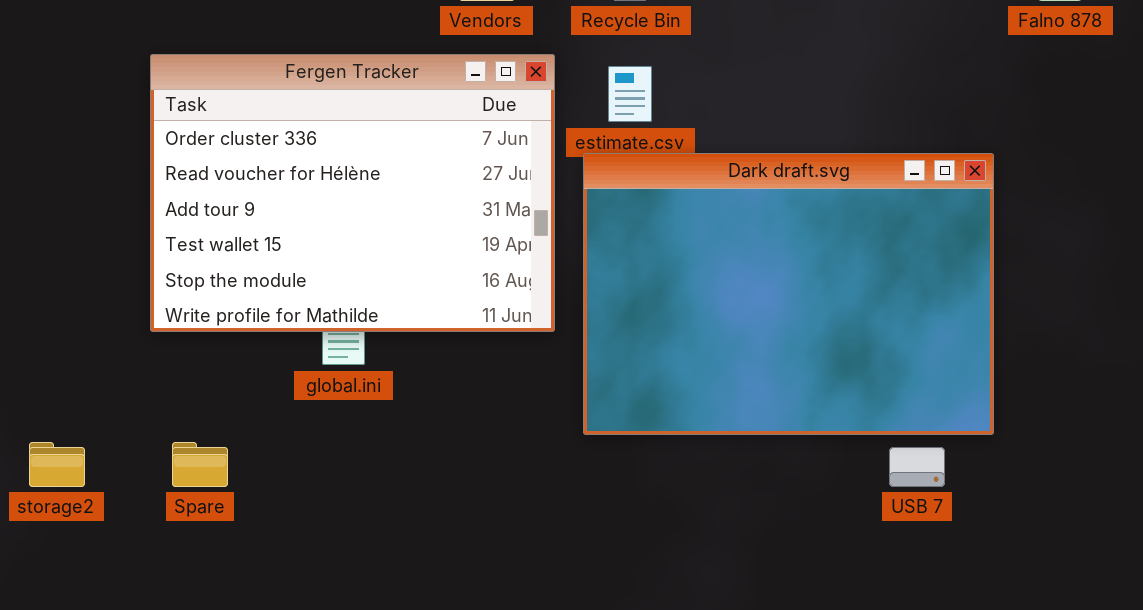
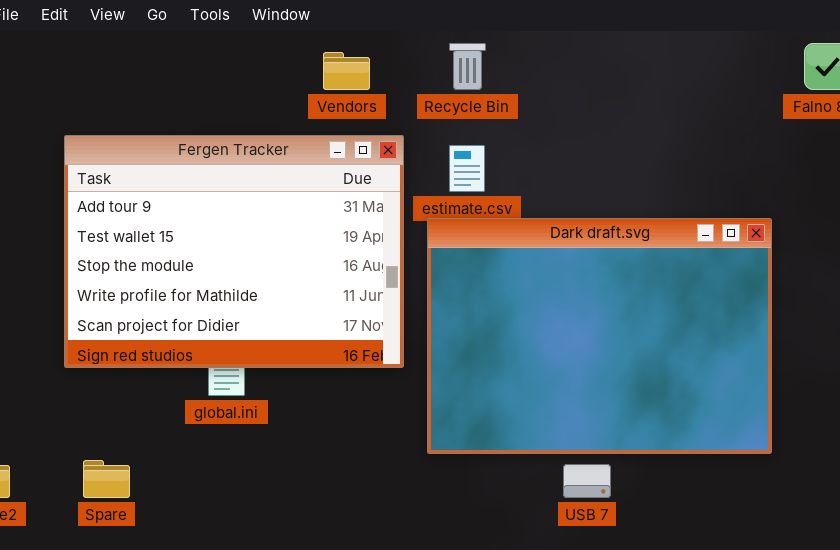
Fergen Tracker: [150,54,555,332] -> [64,135,404,368], scrolled down 2 rows
USB 7: [889,447,945,487] -> [563,464,611,498], moved

